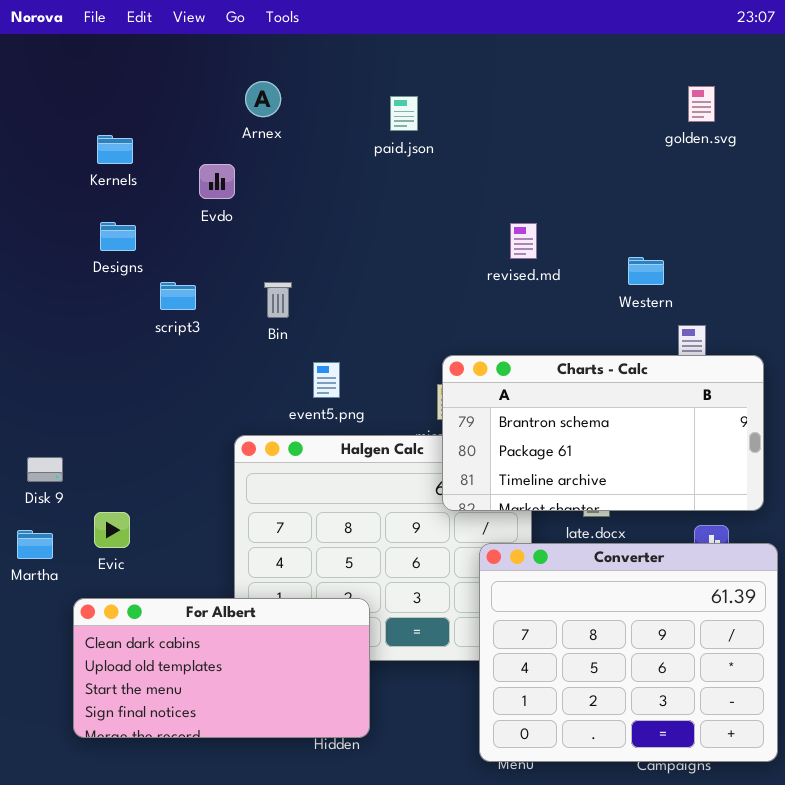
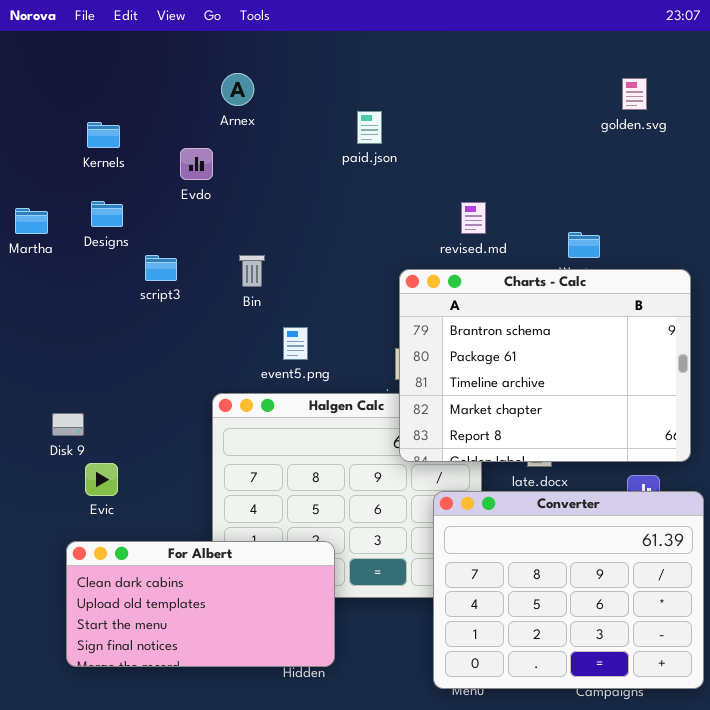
paid.json: [390,96,418,131] -> [357,111,382,144], moved
Charts - Calc: [442,355,764,511] -> [399,269,691,462], resized
Disk 9: [27,457,63,482] -> [52,413,84,436], moved
Martha: [17,530,53,559] -> [15,208,48,234], moved

